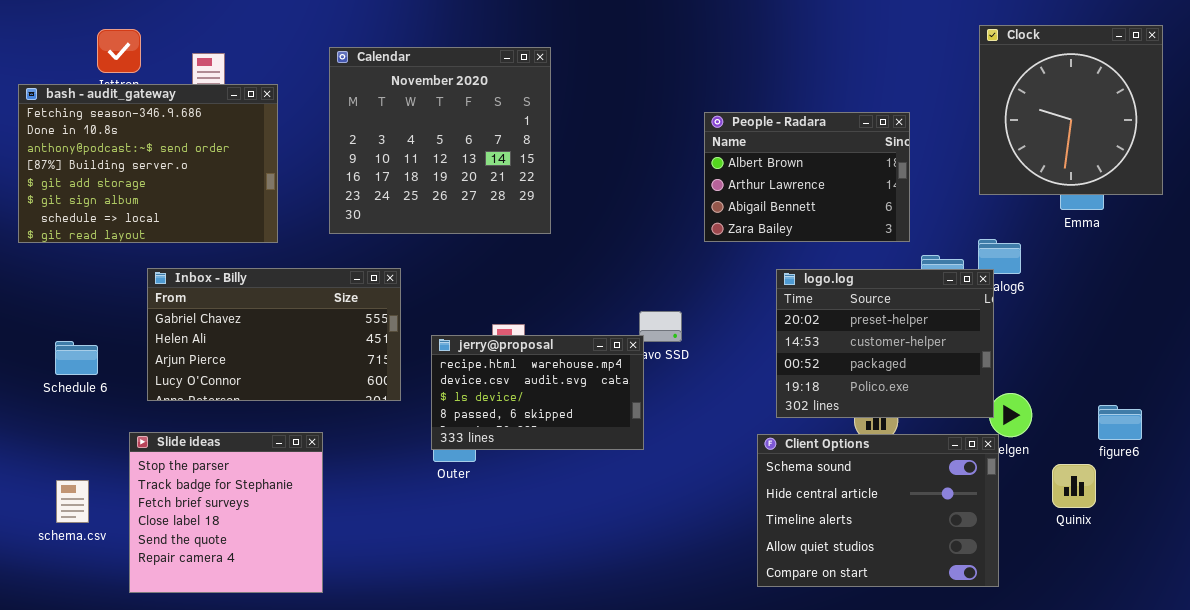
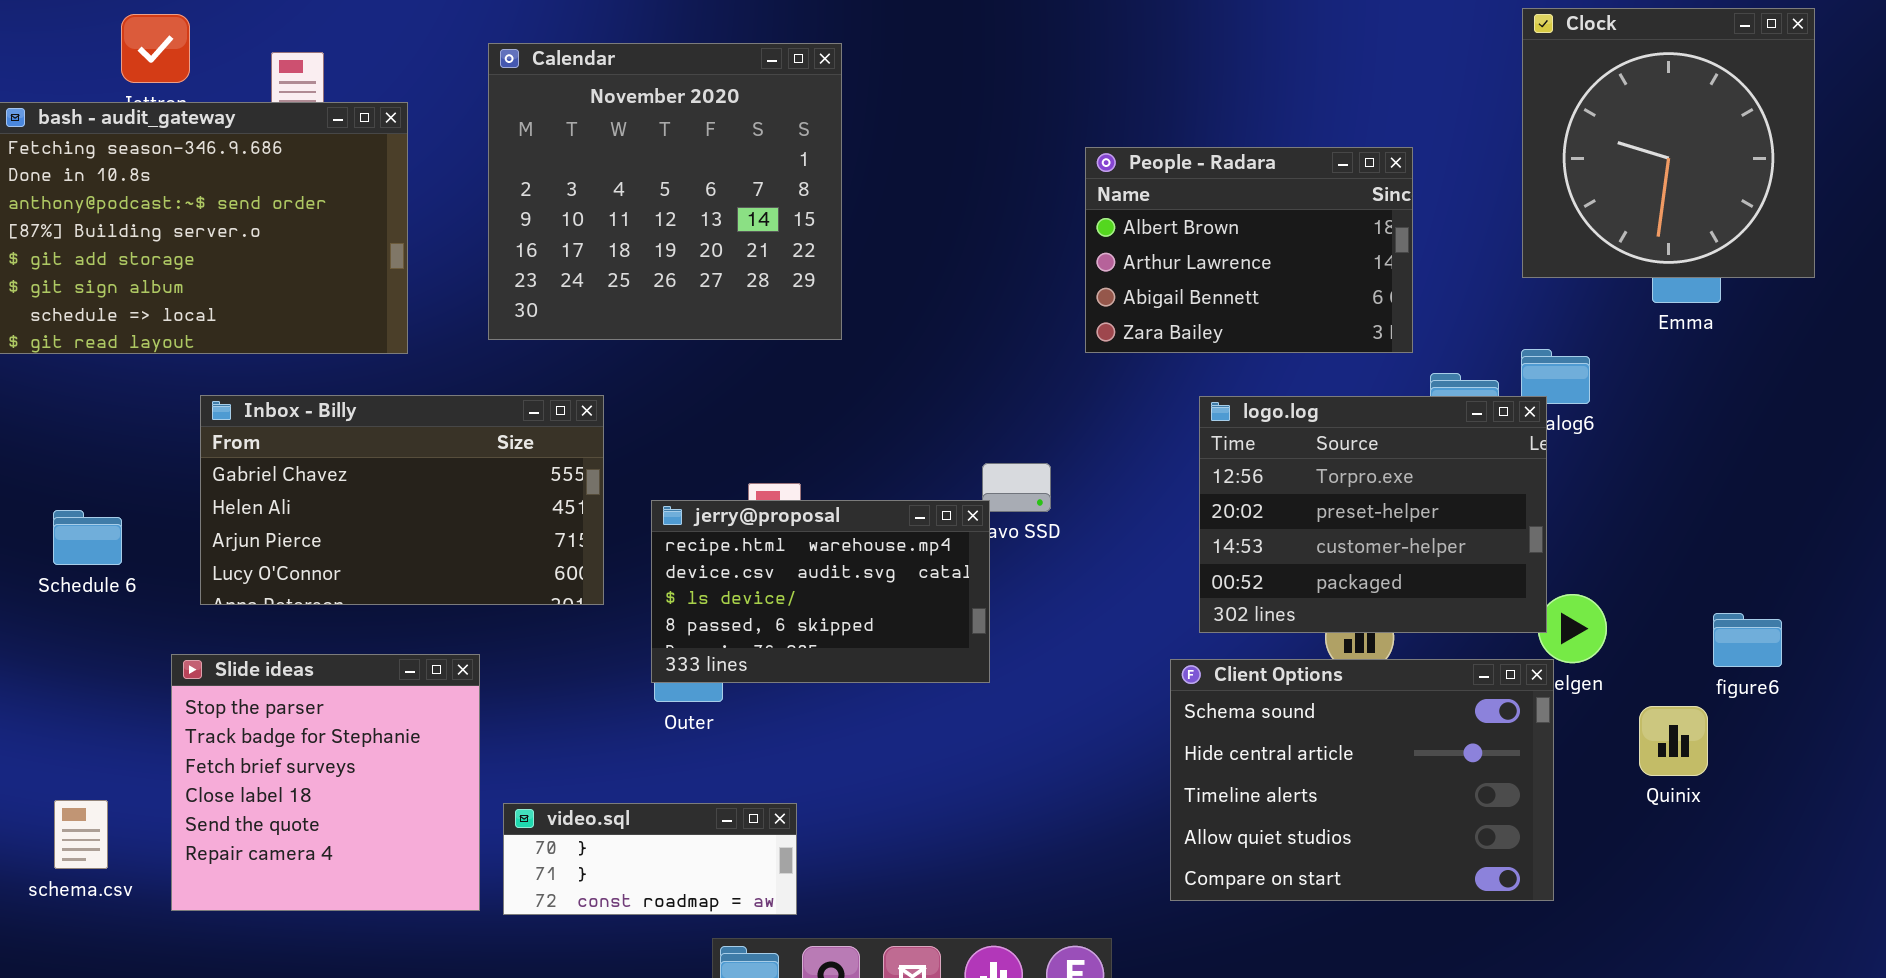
logo.log: [776,269,994,418] -> [1199,396,1547,633], scrolled up 1 row
schema.csv: [56,480,89,523] -> [54,800,108,869], moved
video.sql: none -> [503,803,797,915], opened

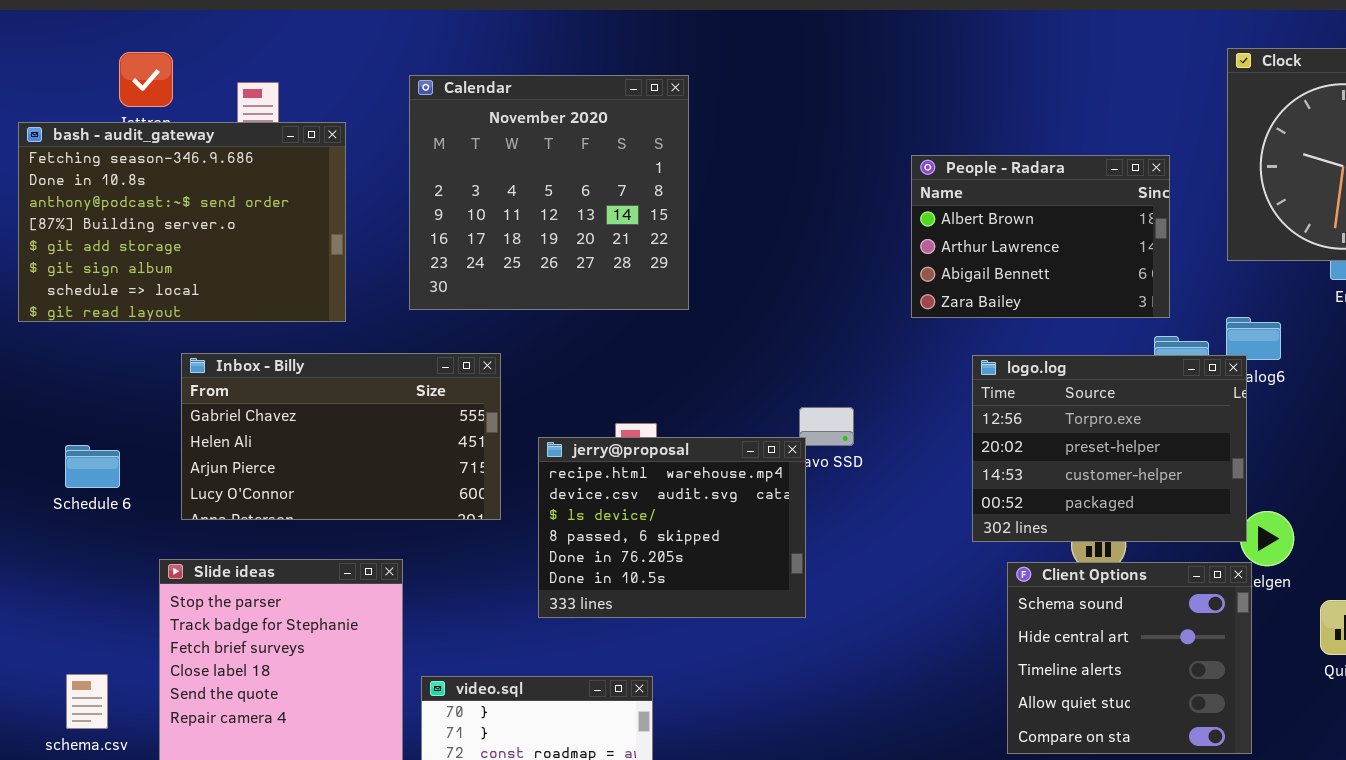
People - Radara: [1085,147,1413,353] -> [911,155,1170,318], moved
jerry@proposal: [651,500,990,683] -> [538,437,806,618], resized
Client Options: [1170,659,1554,901] -> [1007,562,1252,754], resized

